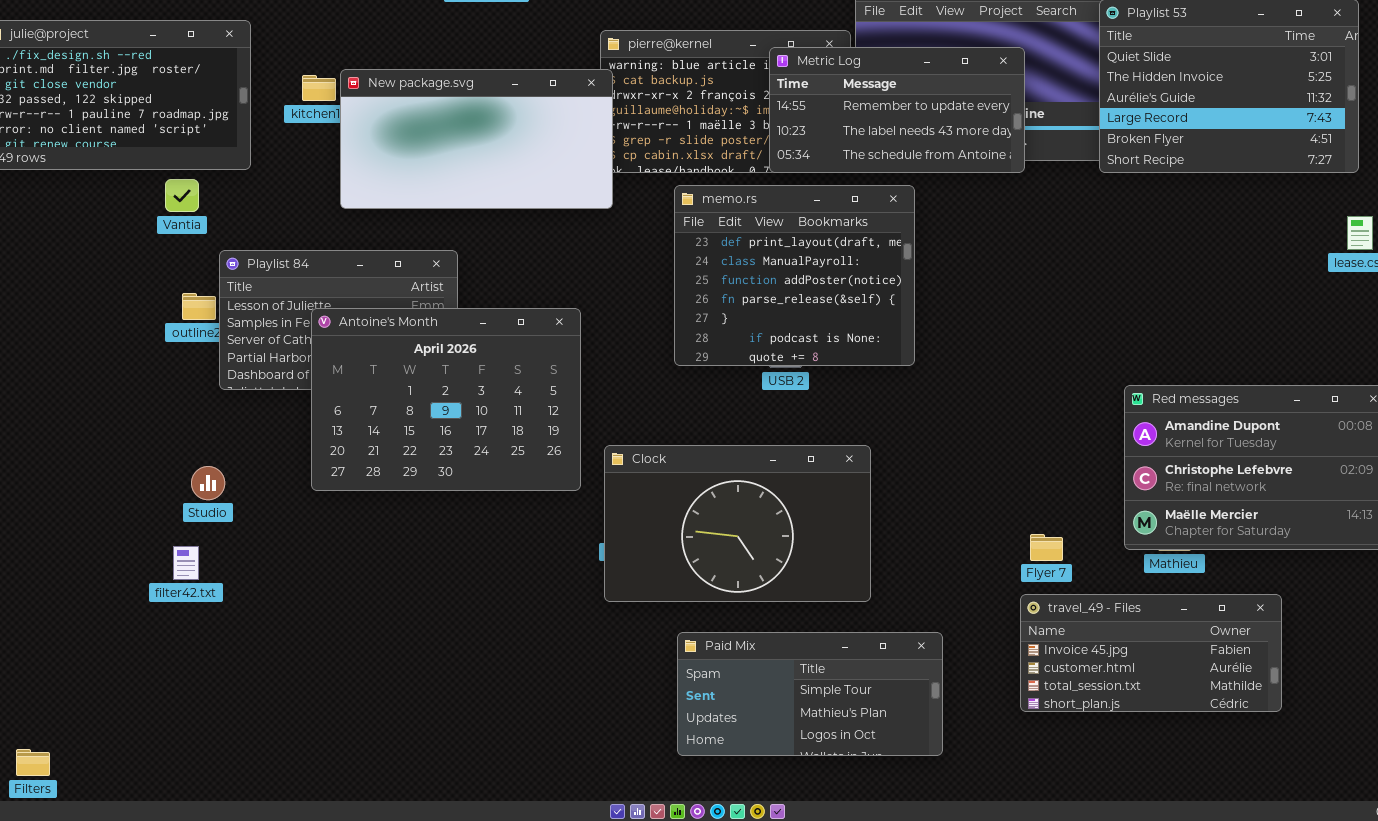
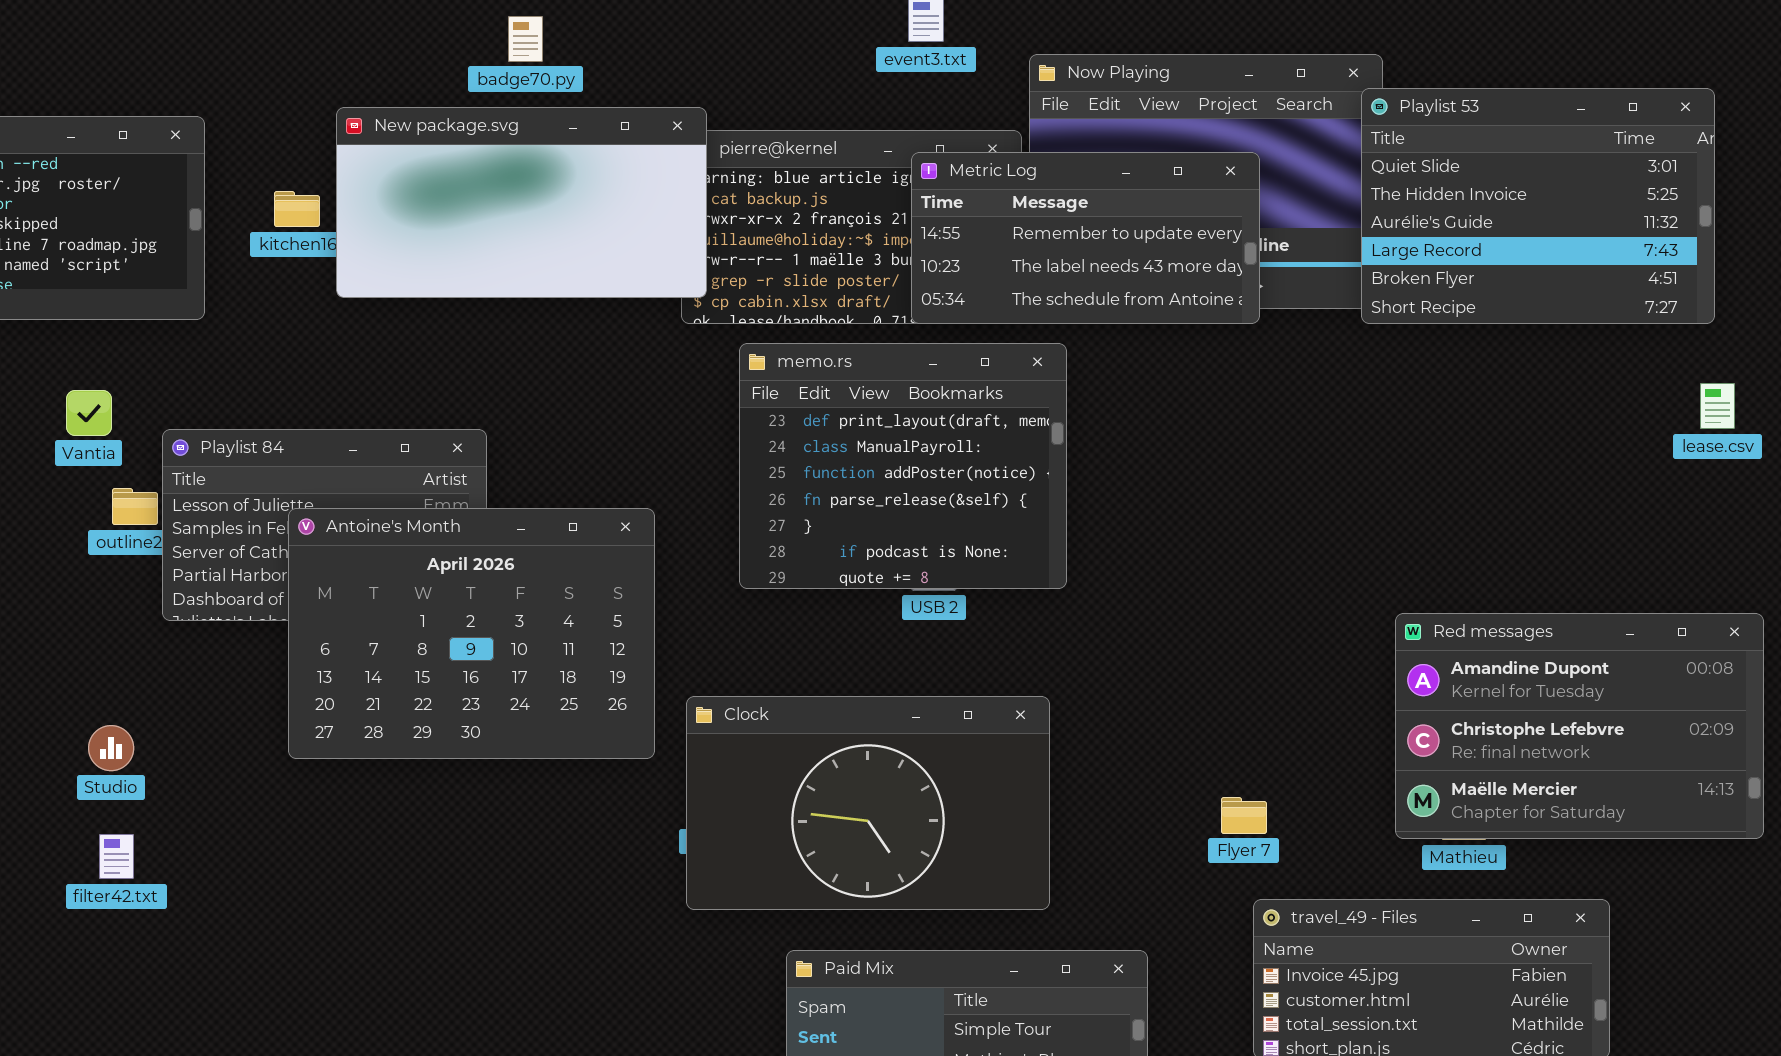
New package.svg: [340,69,613,209] -> [336,107,707,298], moved
Vantia: [165,179,199,212] -> [66,390,112,436], moved
memo.rs: [674,185,915,366] -> [739,343,1067,589], moved
Studio: [191,466,225,500] -> [88,725,134,771], moved
Flyer 7: [1030,534,1063,561] -> [1221,797,1267,834], moved

